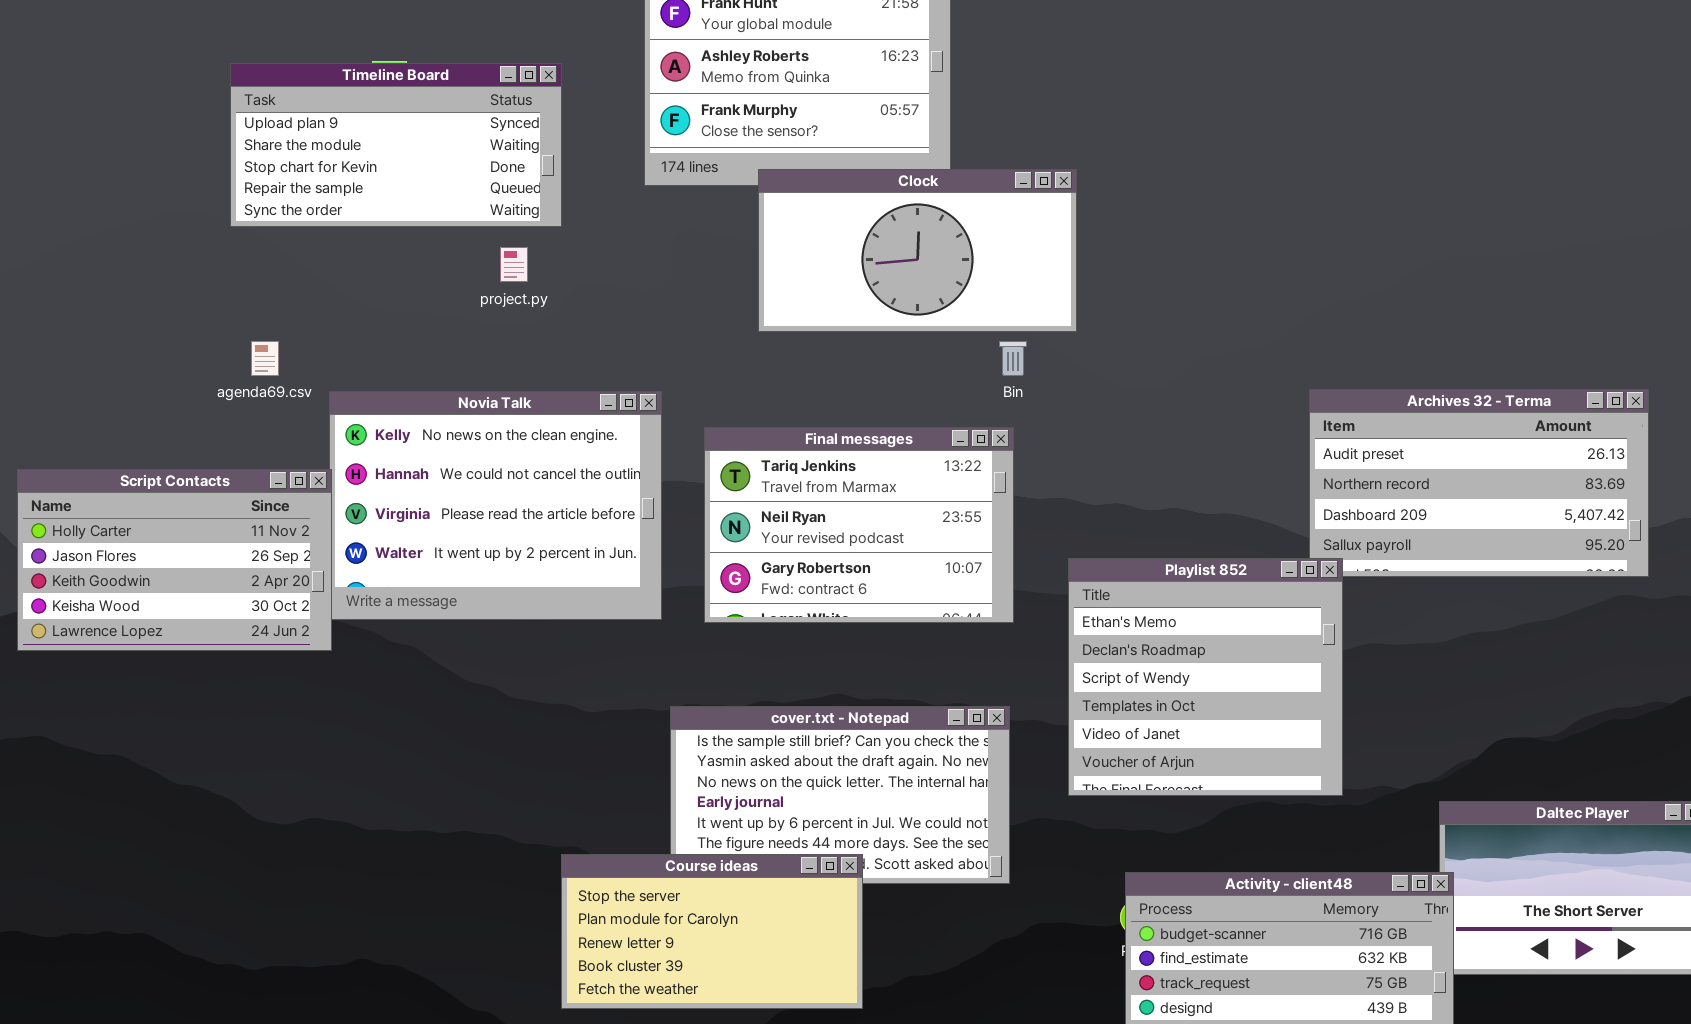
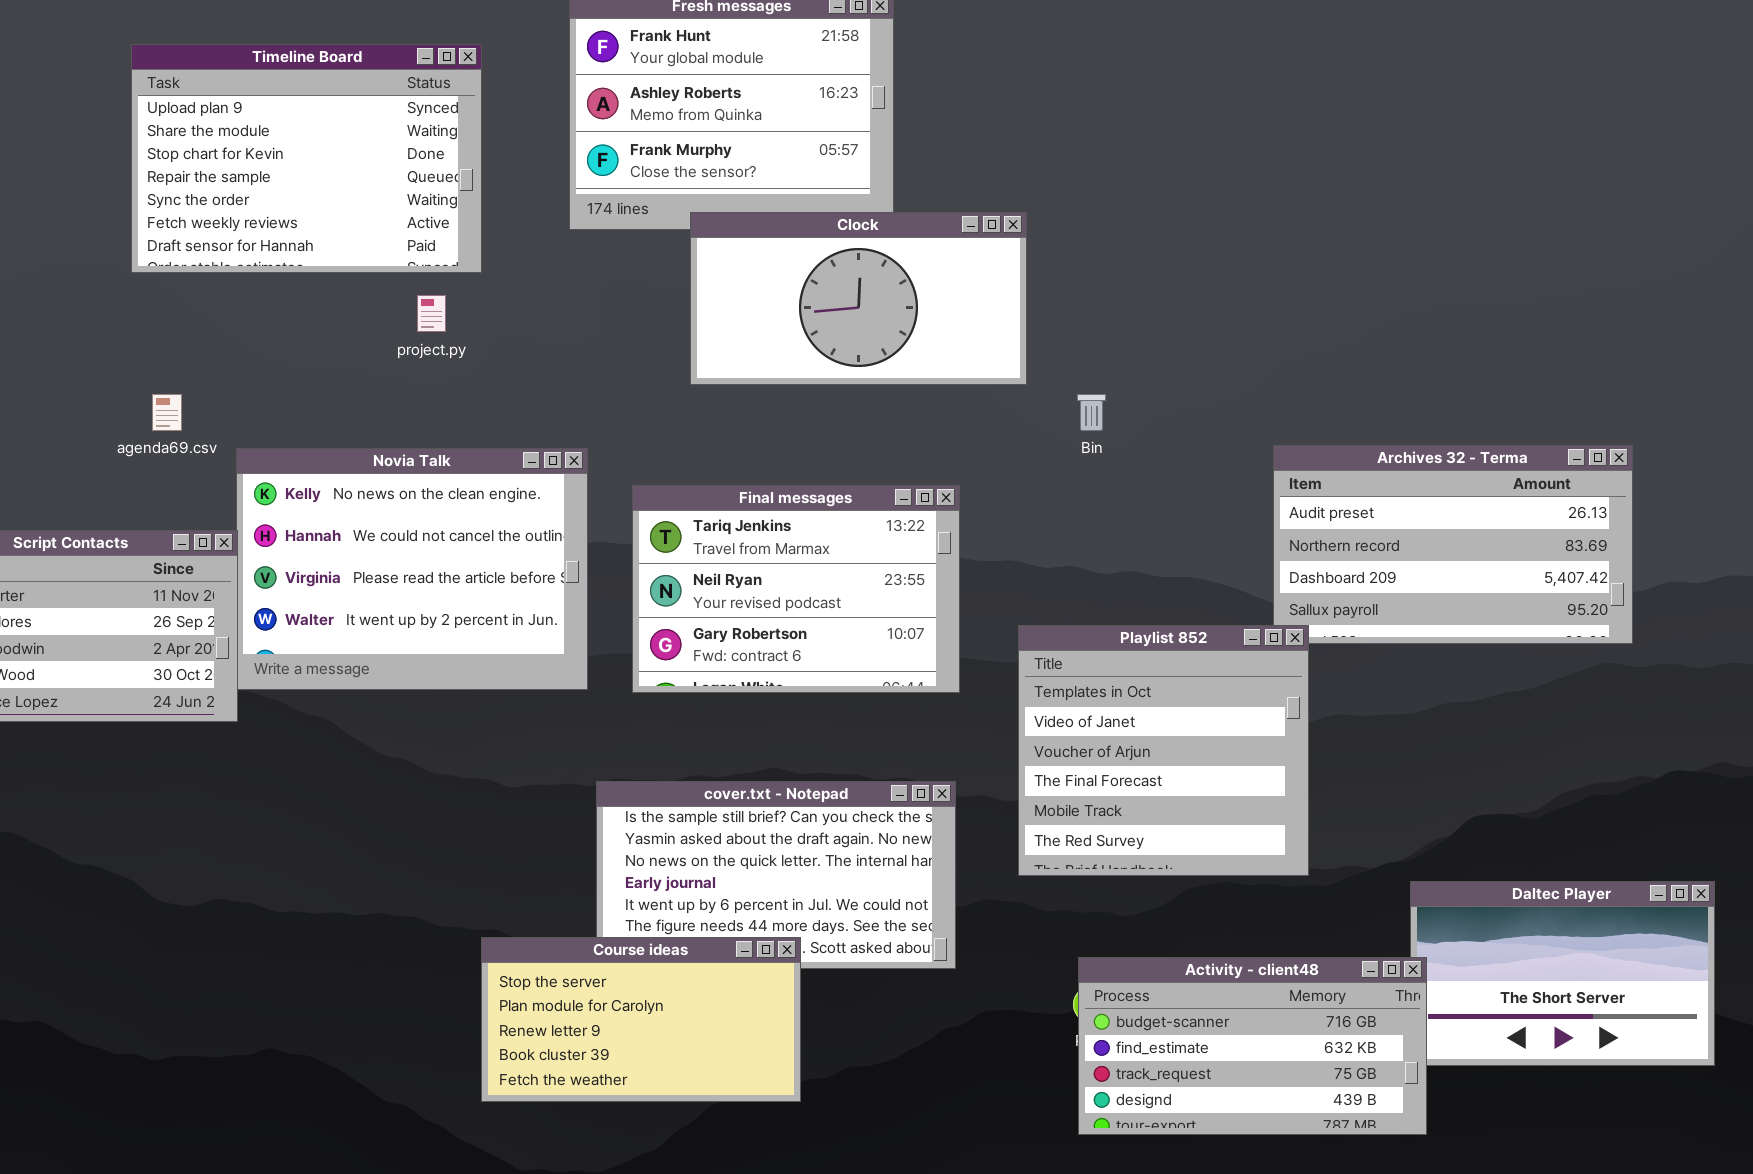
Timeline Board: [230,63,562,227] -> [131,44,482,273], resized
Bin: [999,341,1027,376] -> [1077,394,1106,431], moved
Playlist 852: [1068,558,1343,796] -> [1018,625,1309,876], scrolled down 3 rows

